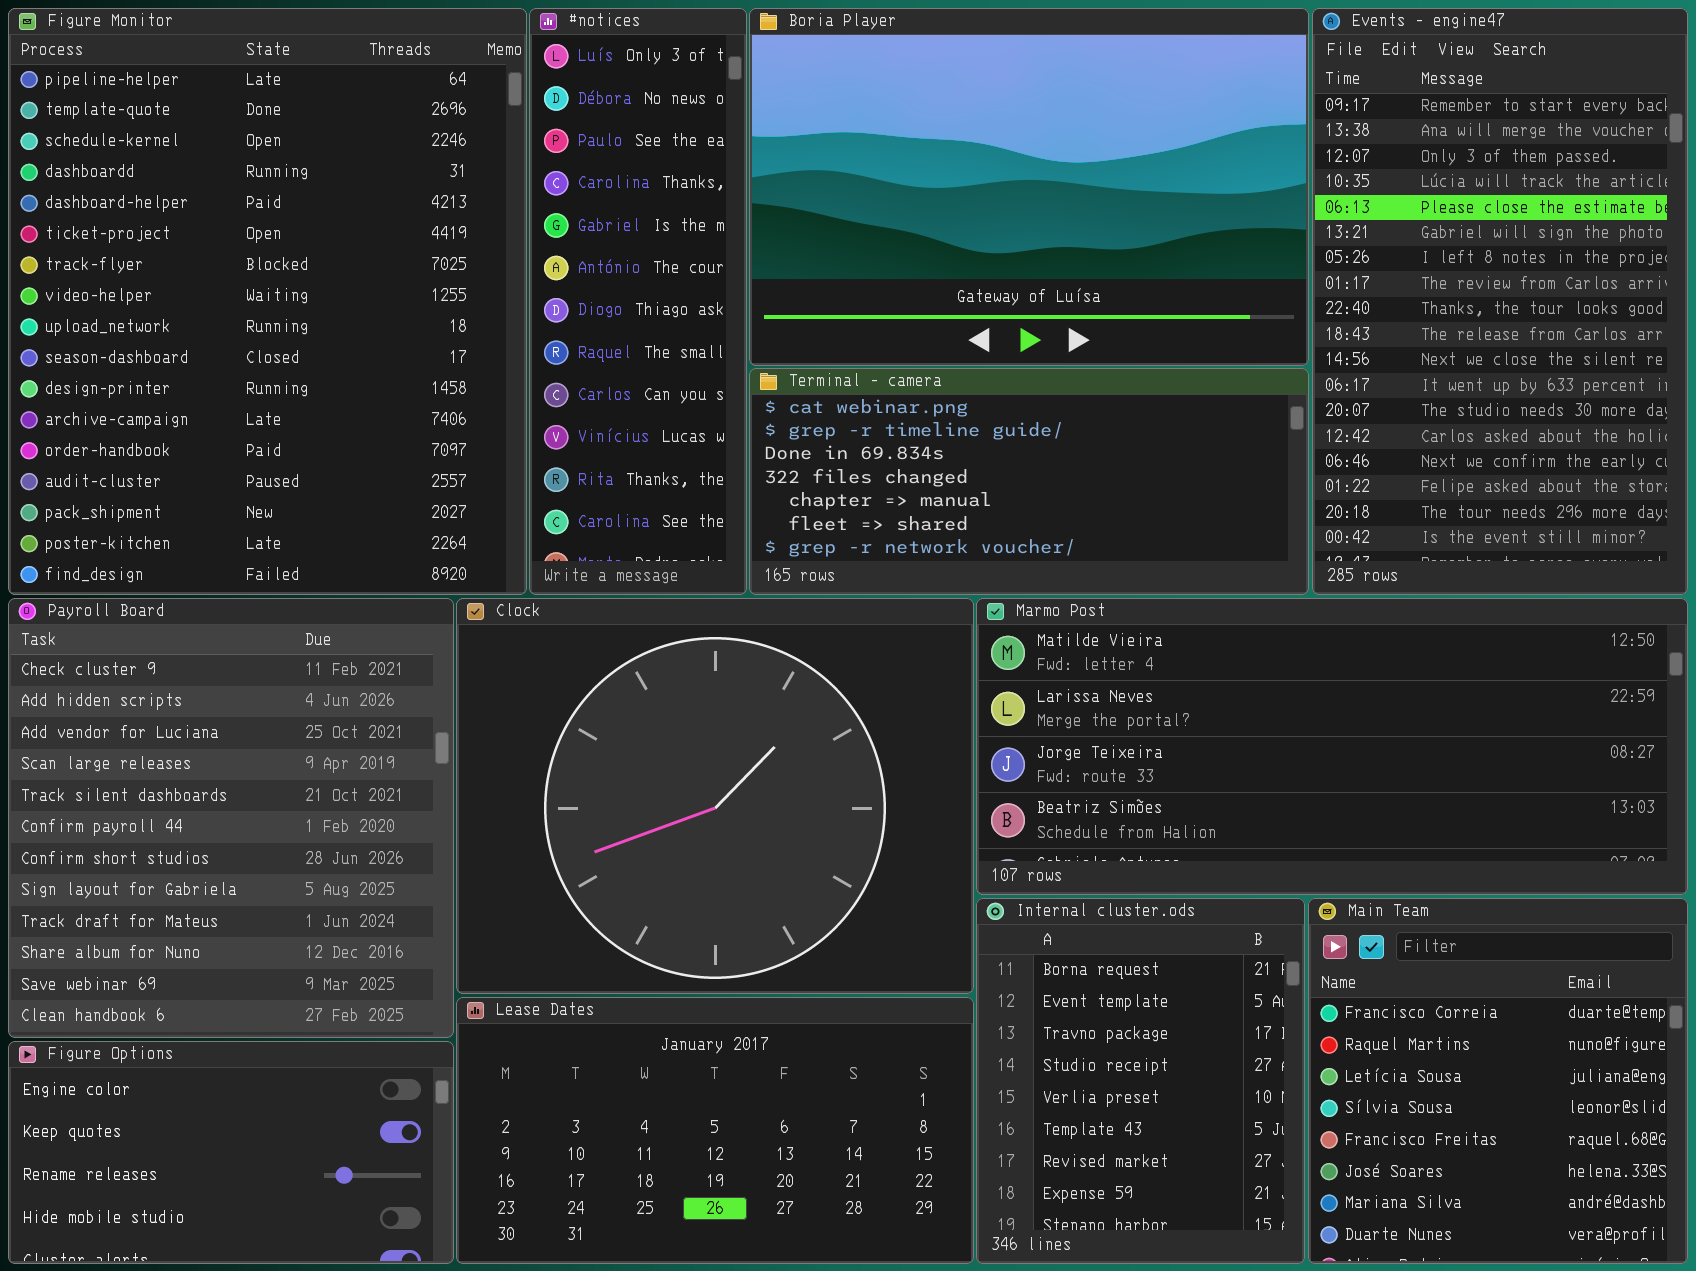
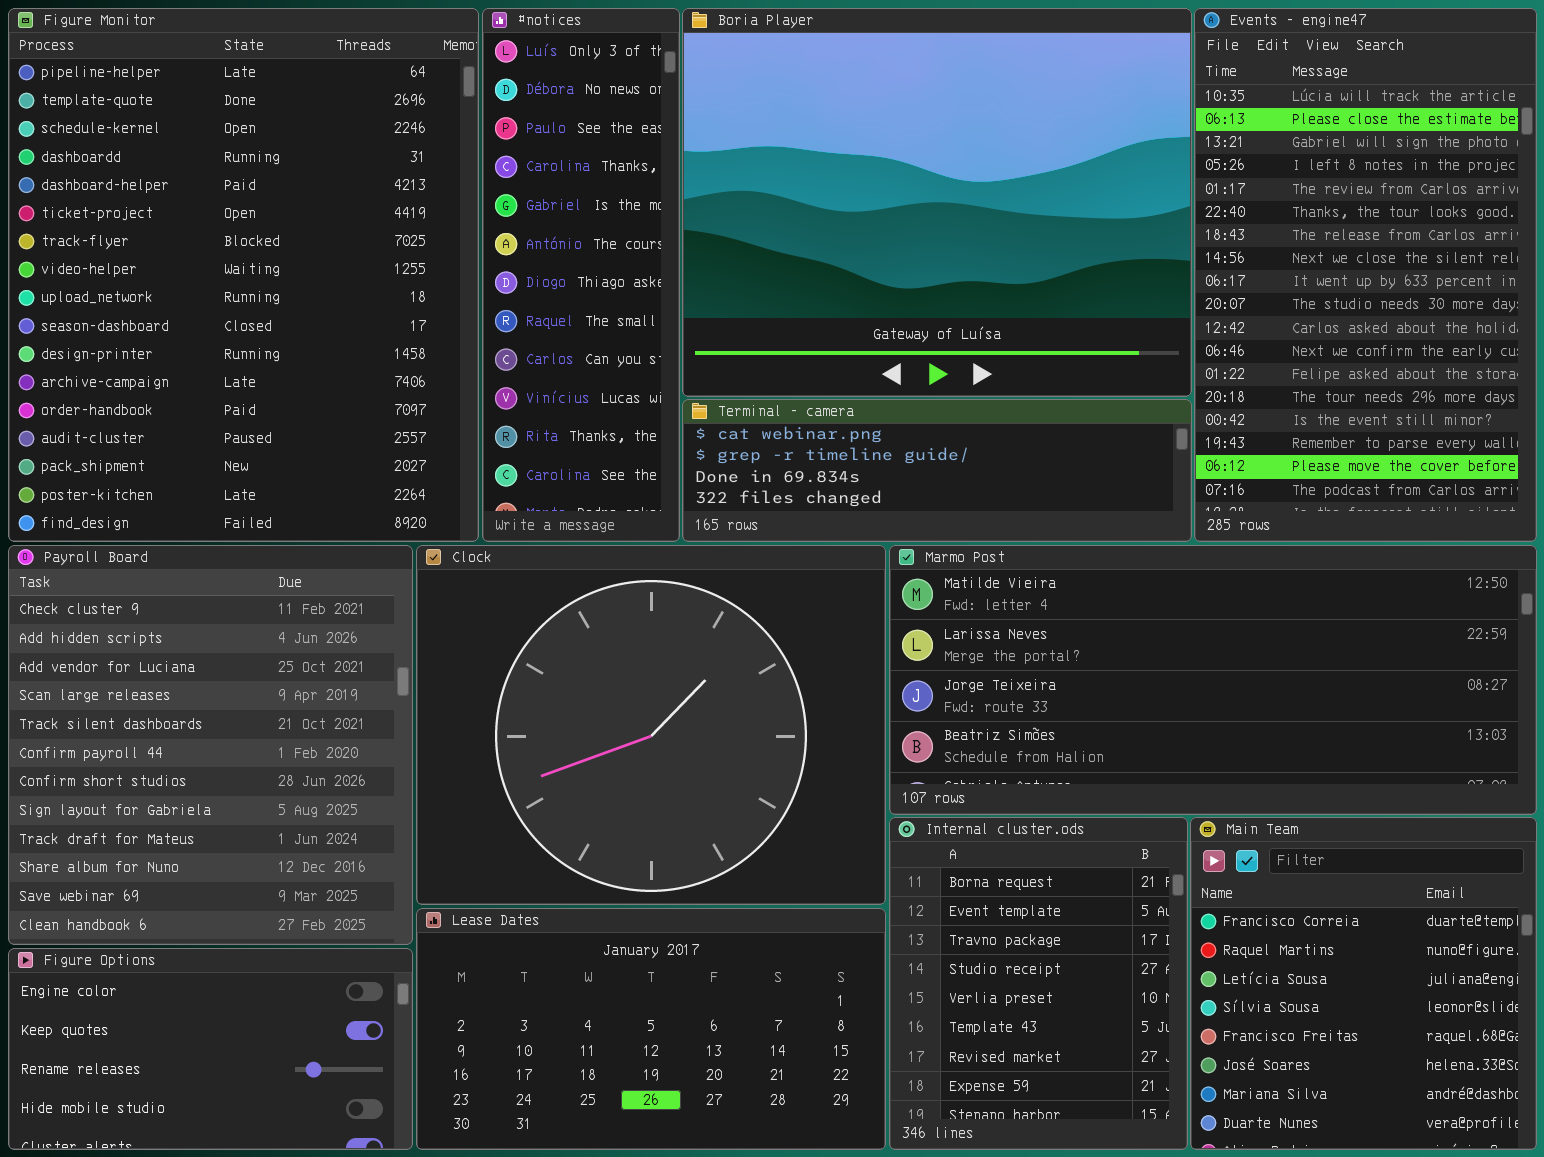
Boria Player: [749,8,1309,366] -> [682,8,1192,397], resized
Events - engine47: [1312,8,1688,595] -> [1194,8,1537,542], scrolled down 3 rows
Terminal - camera: [749,368,1309,595] -> [682,399,1192,542], resized

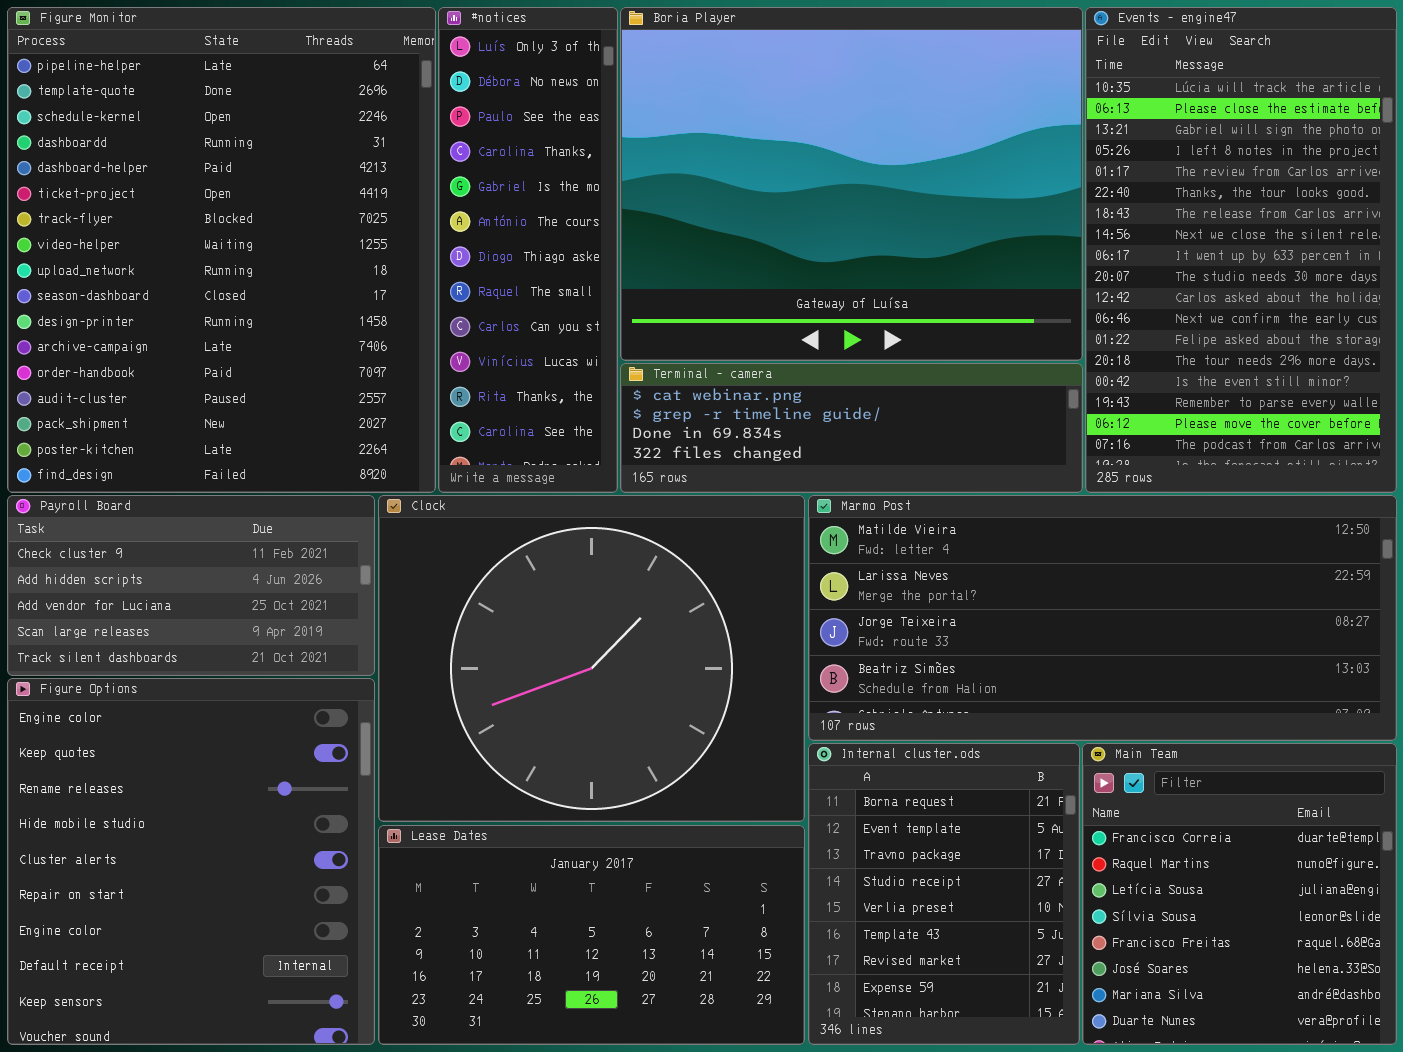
Payroll Board: [8,545,413,945] -> [7,495,375,676], resized
Figure Options: [8,948,413,1150] -> [7,678,375,1045], resized

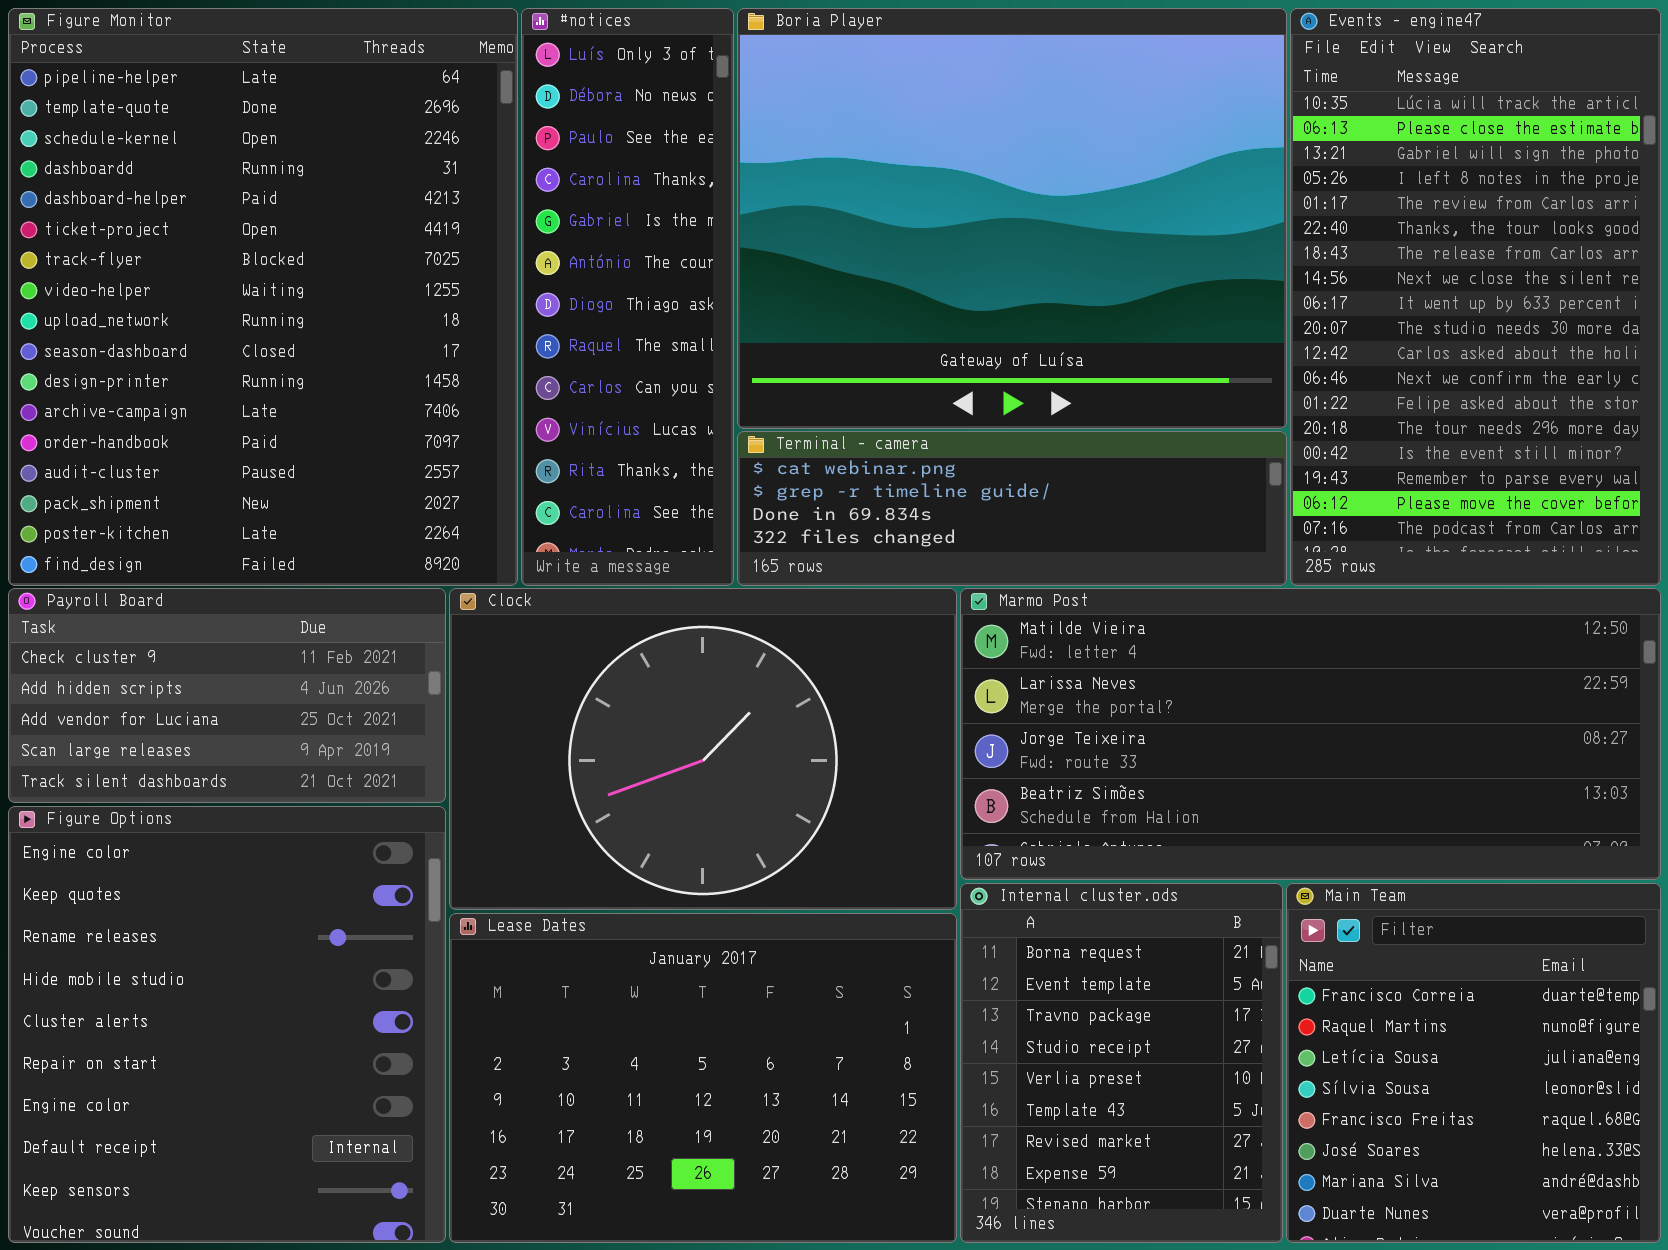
Clock: [378,495,805,822] -> [449,588,957,910], resized
Lease Dates: [378,825,805,1045] -> [449,913,957,1243], resized

